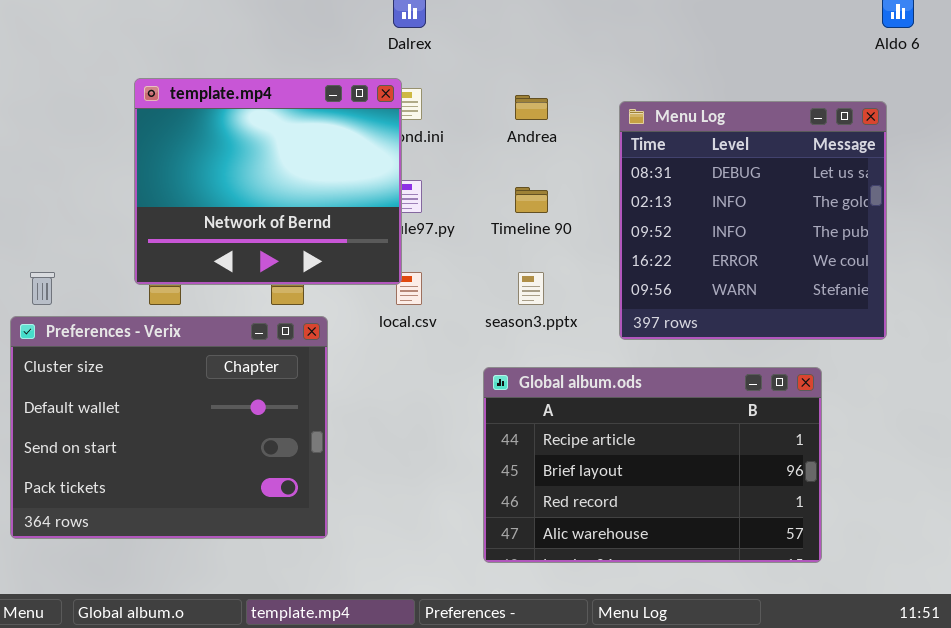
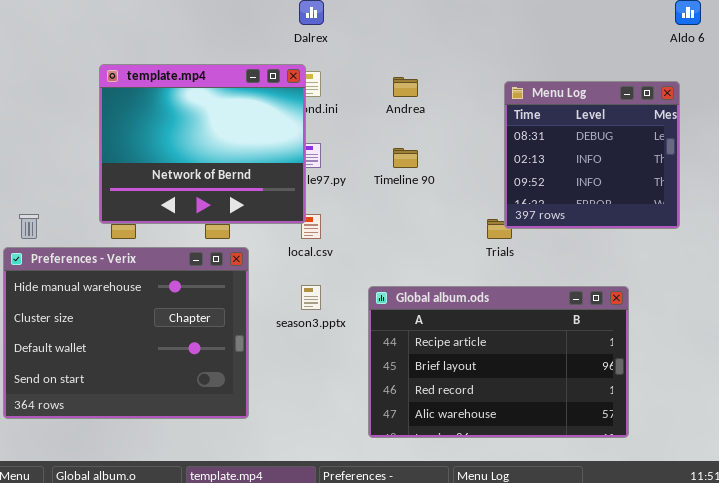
Menu Log: [619,101,887,340] -> [504,81,680,229], resized
season3.pptx: [518,272,544,305] -> [301,285,321,310], moved
Preferences - Verix: [10,316,328,539] -> [3,247,249,419], scrolled up 1 row

